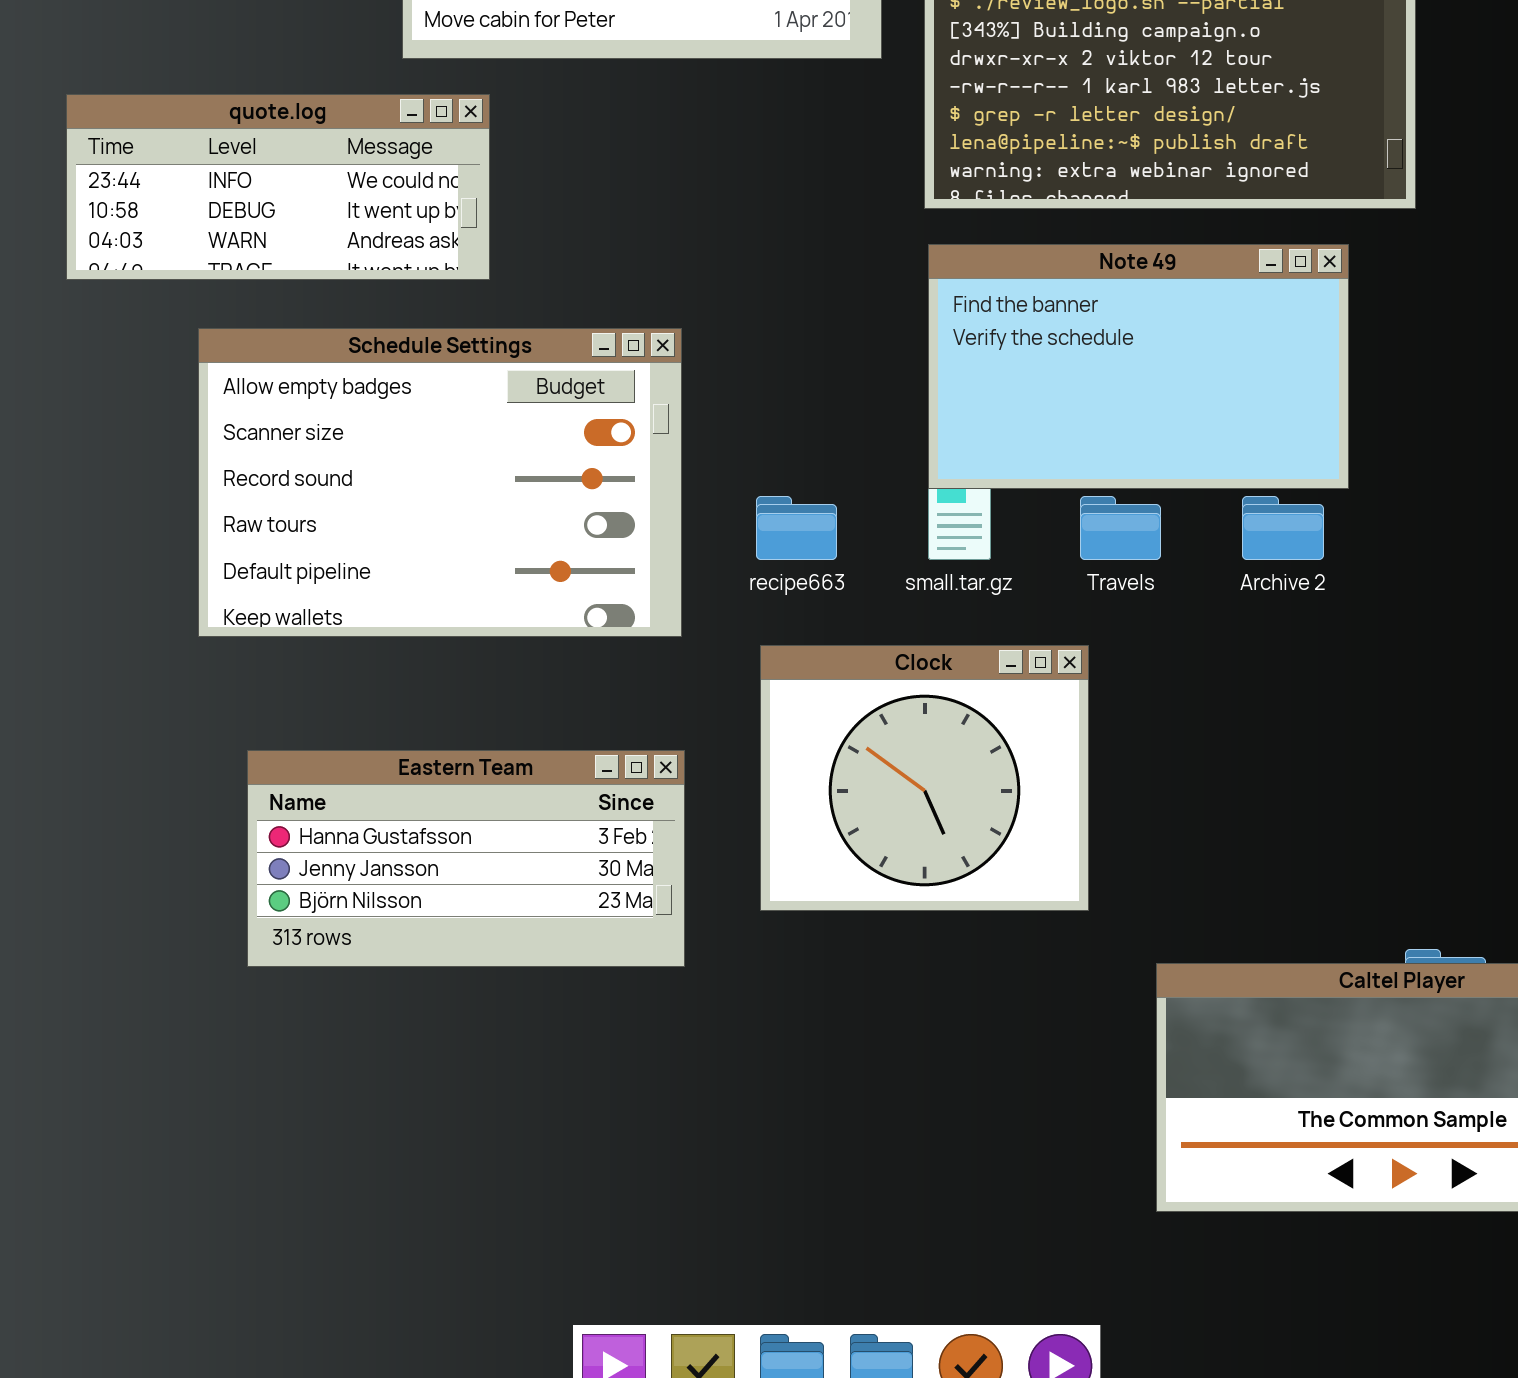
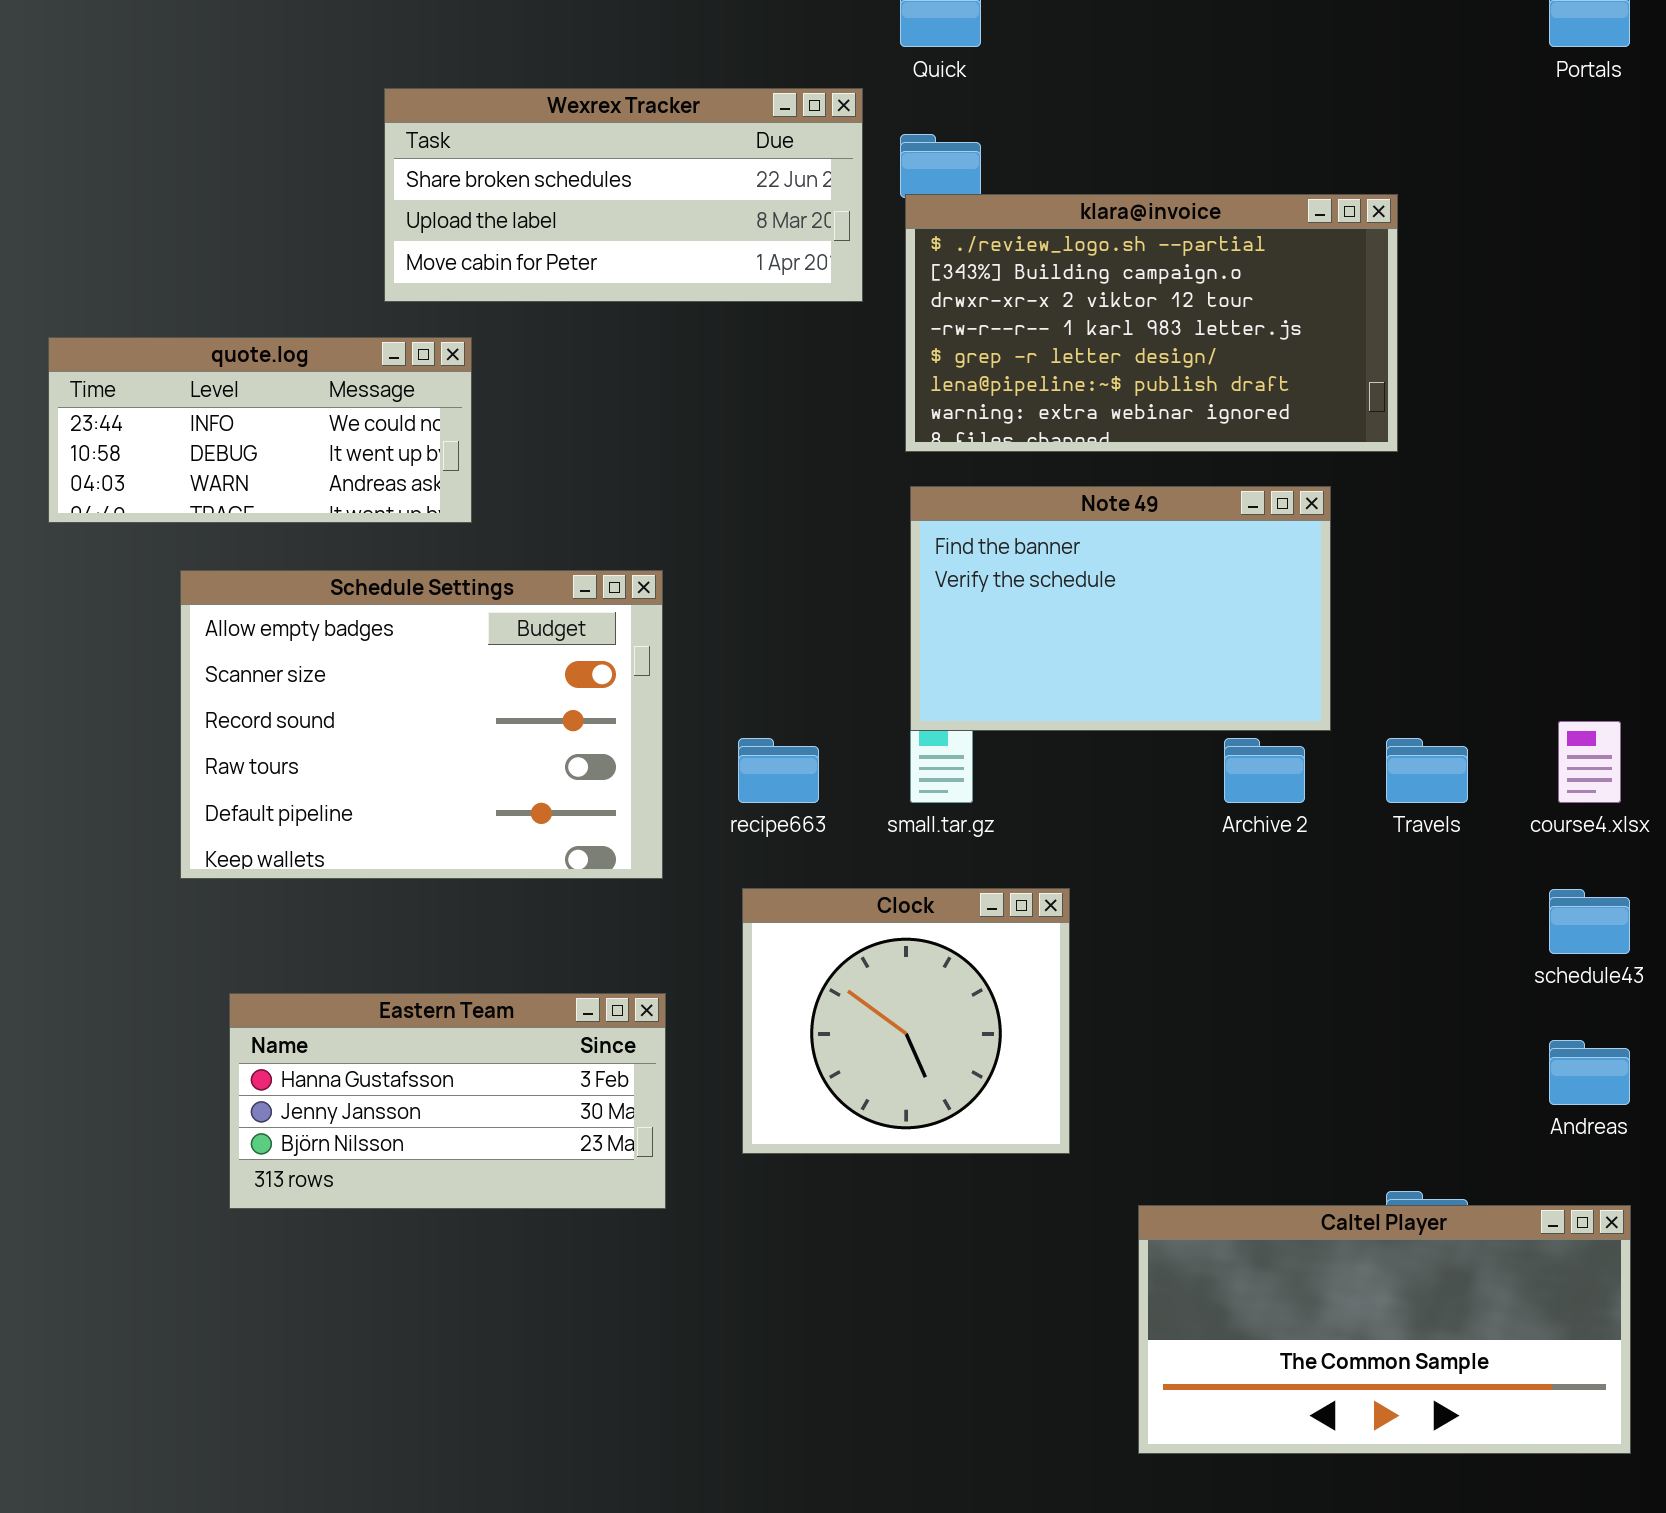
Travels: [1080,496,1161,560] -> [1386,738,1468,803], moved

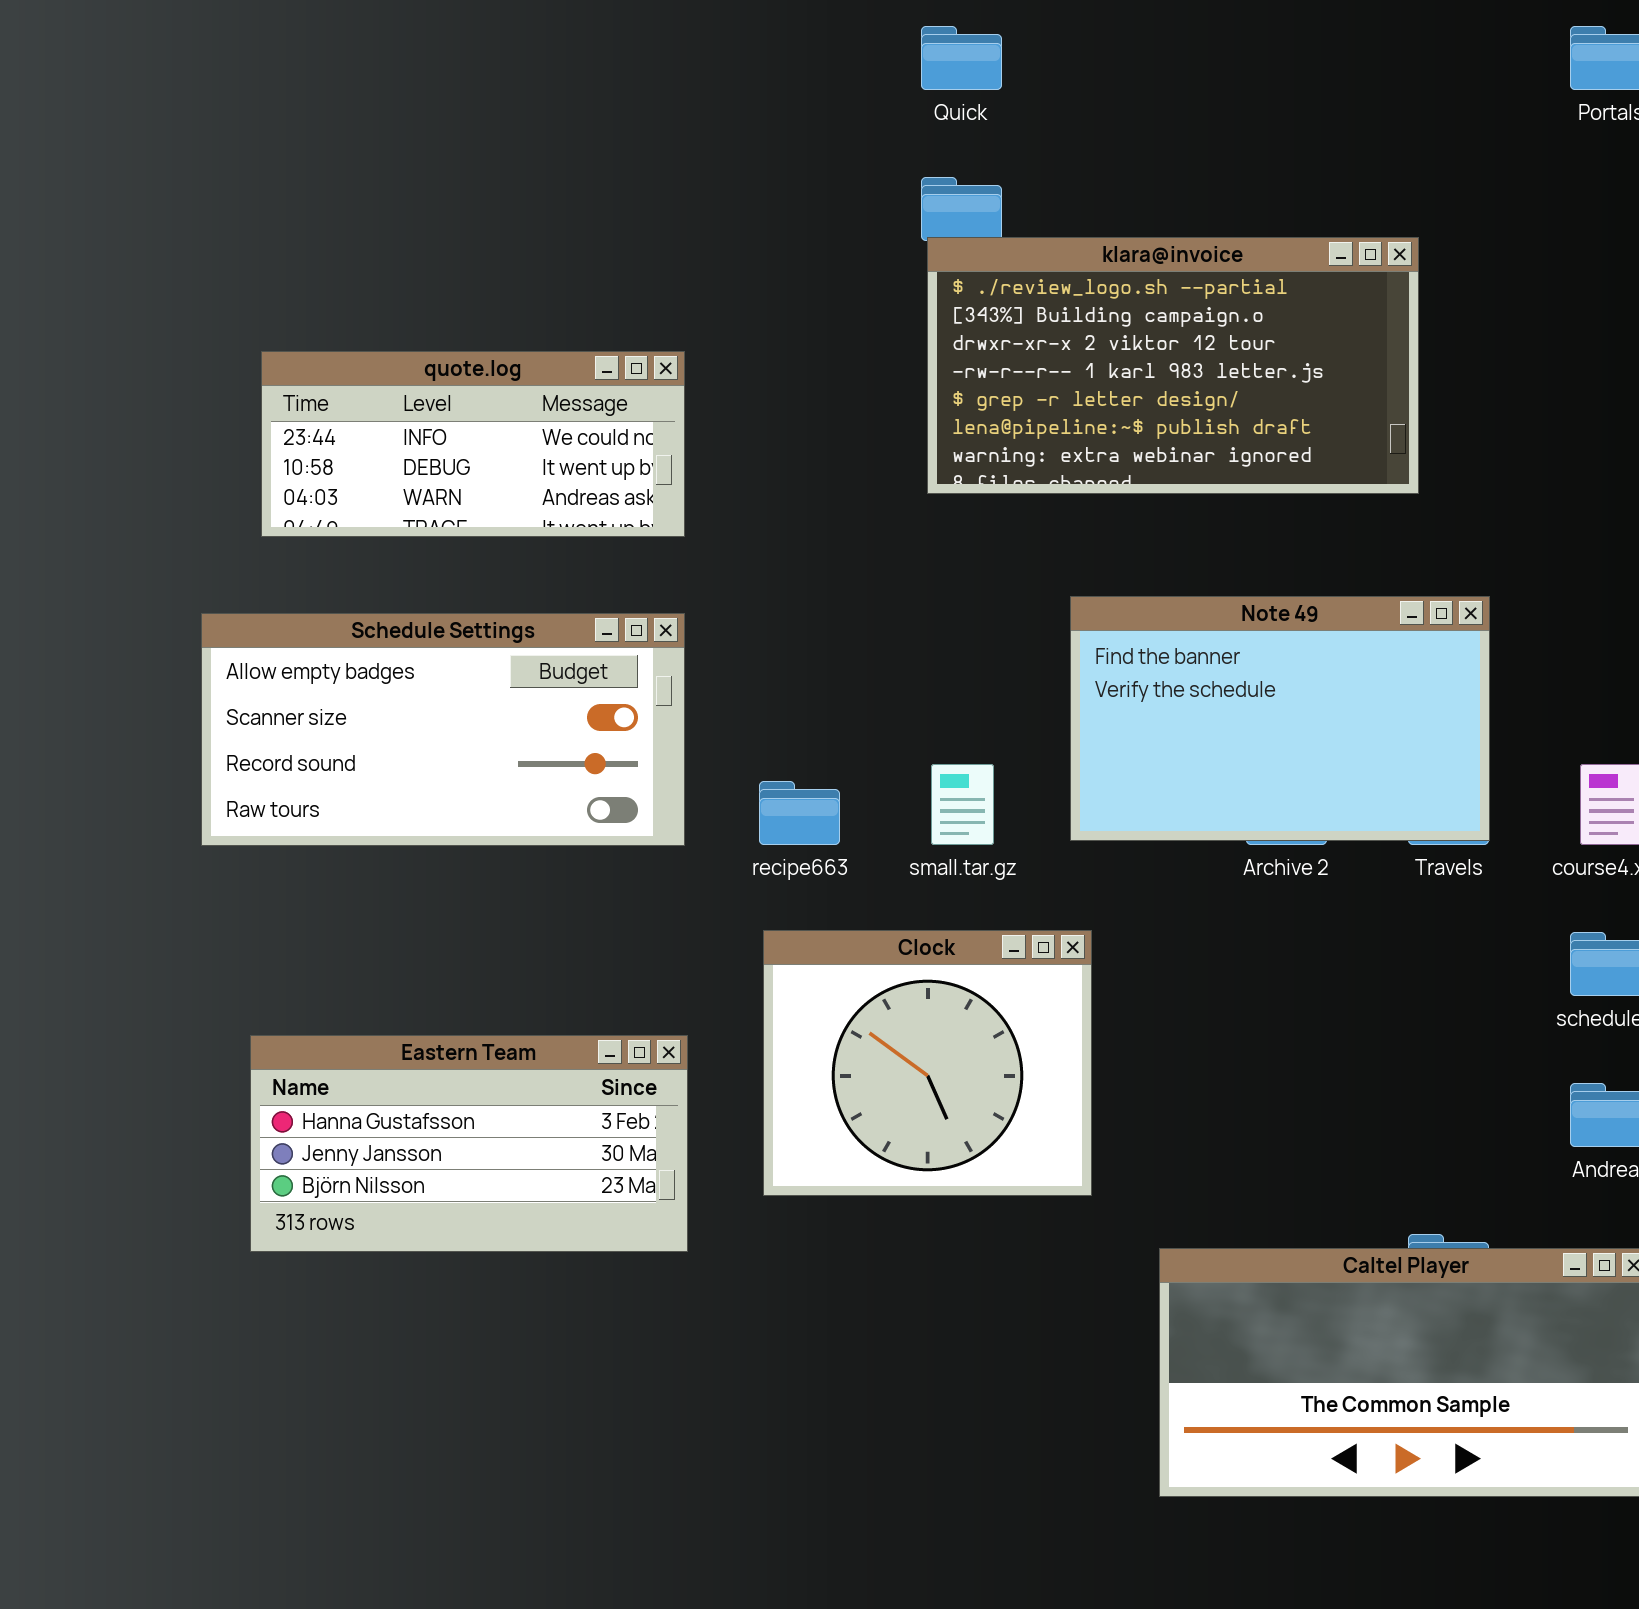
Wexrex Tracker: [384,88,863,302] -> none, closed
quote.log: [48,337,472,523] -> [261,351,685,537], moved
Note 49: [910,486,1331,731] -> [1070,596,1490,841], moved
Schedule Settings: [180,570,663,879] -> [201,613,685,846], resized

